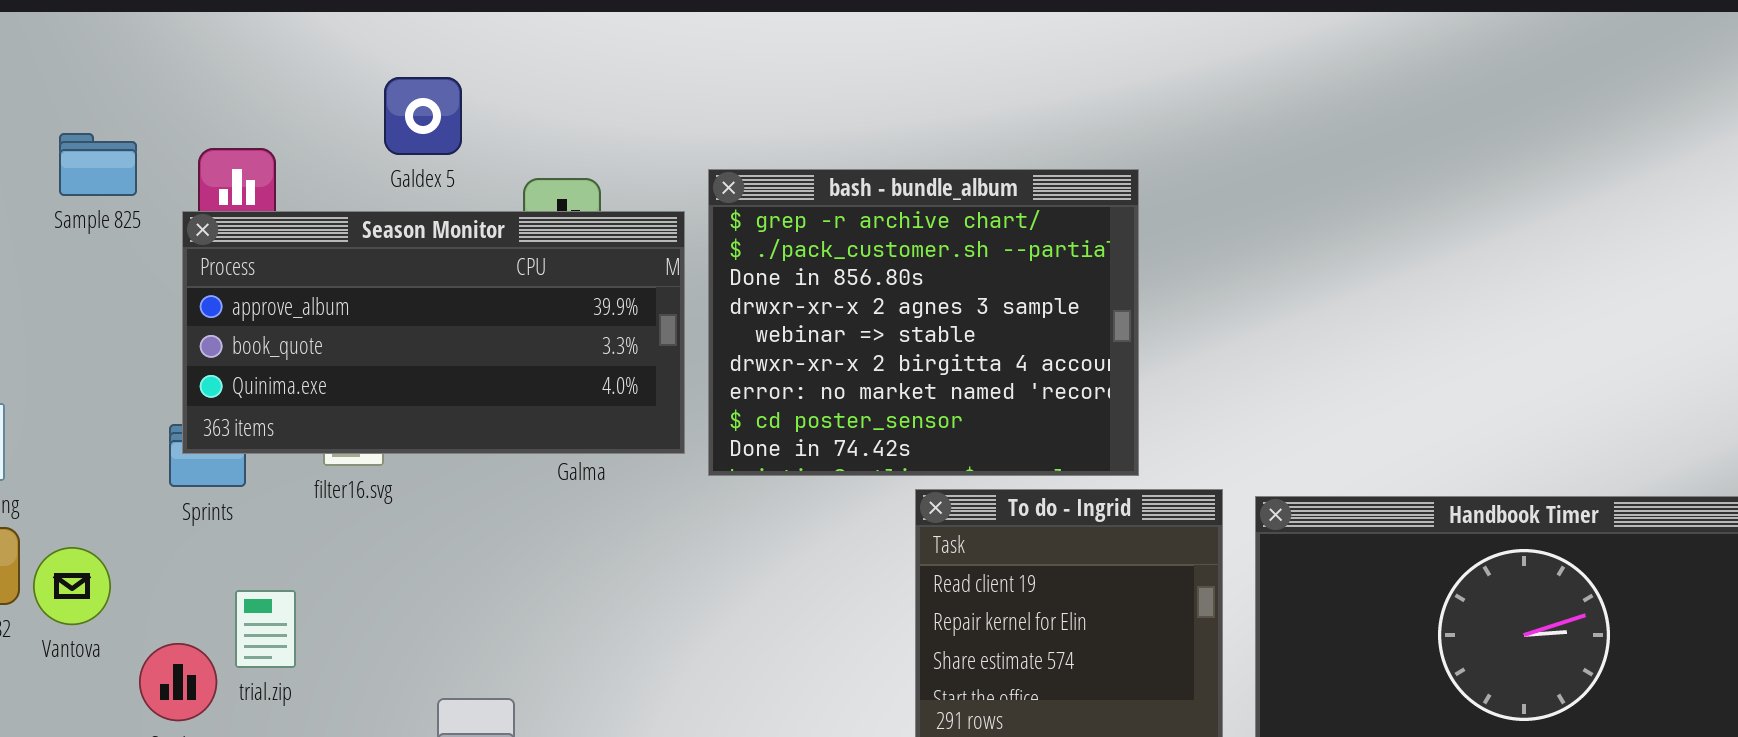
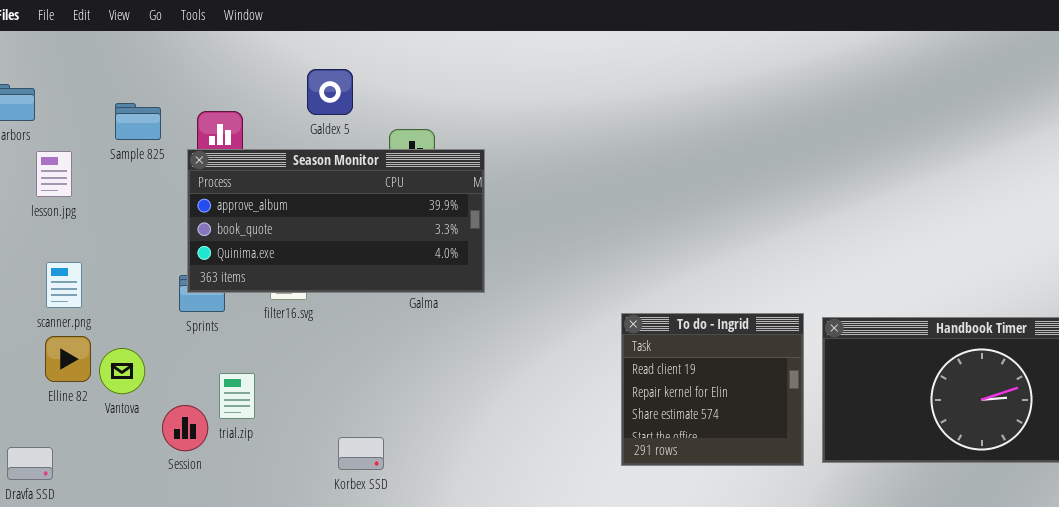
bash - bundle_album: [708,169,1139,476] -> none, closed

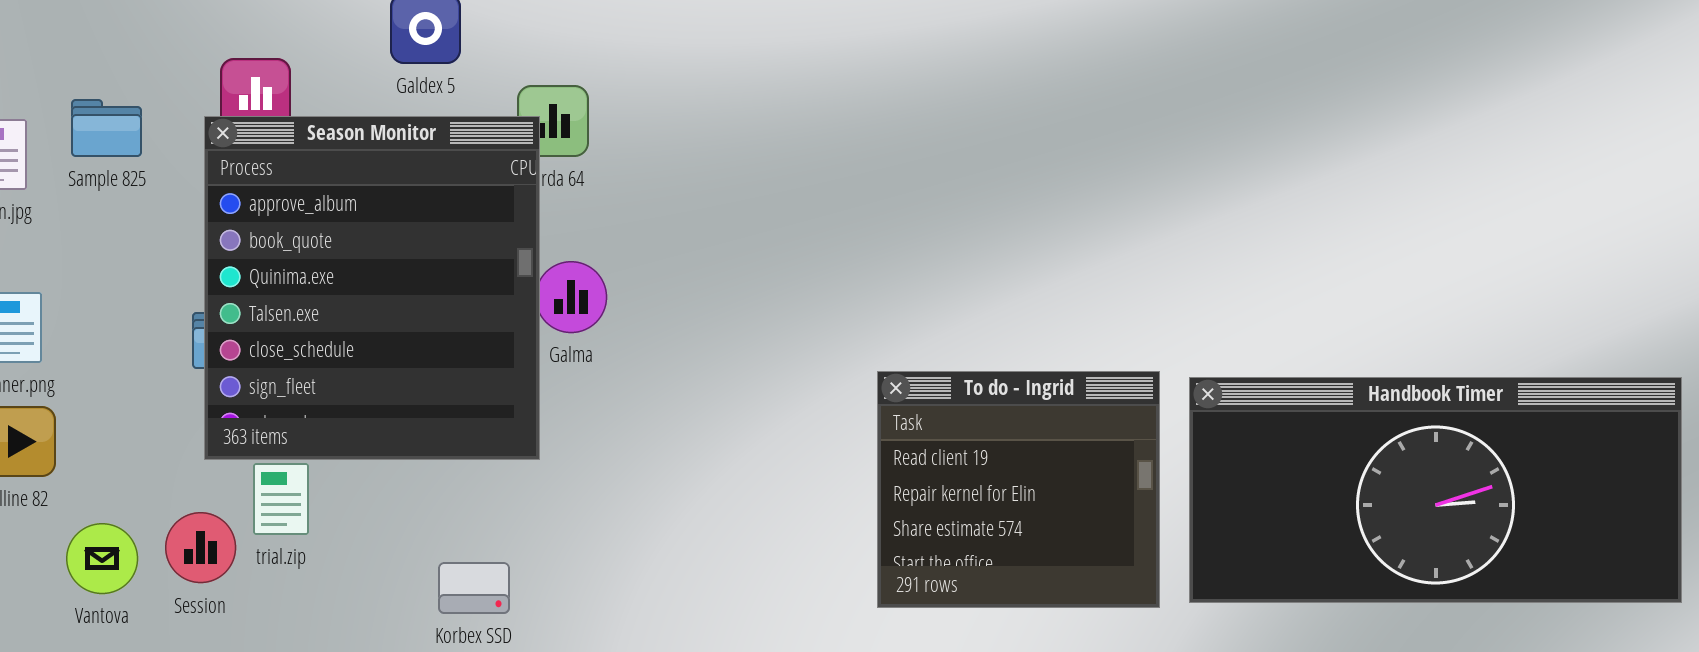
Sample 825: [115,103,161,140] -> [71,99,142,157], moved
Season Monitor: [187,149,485,293] -> [204,116,540,460], resized
Vantova: [99,348,145,394] -> [66,523,138,594], moved

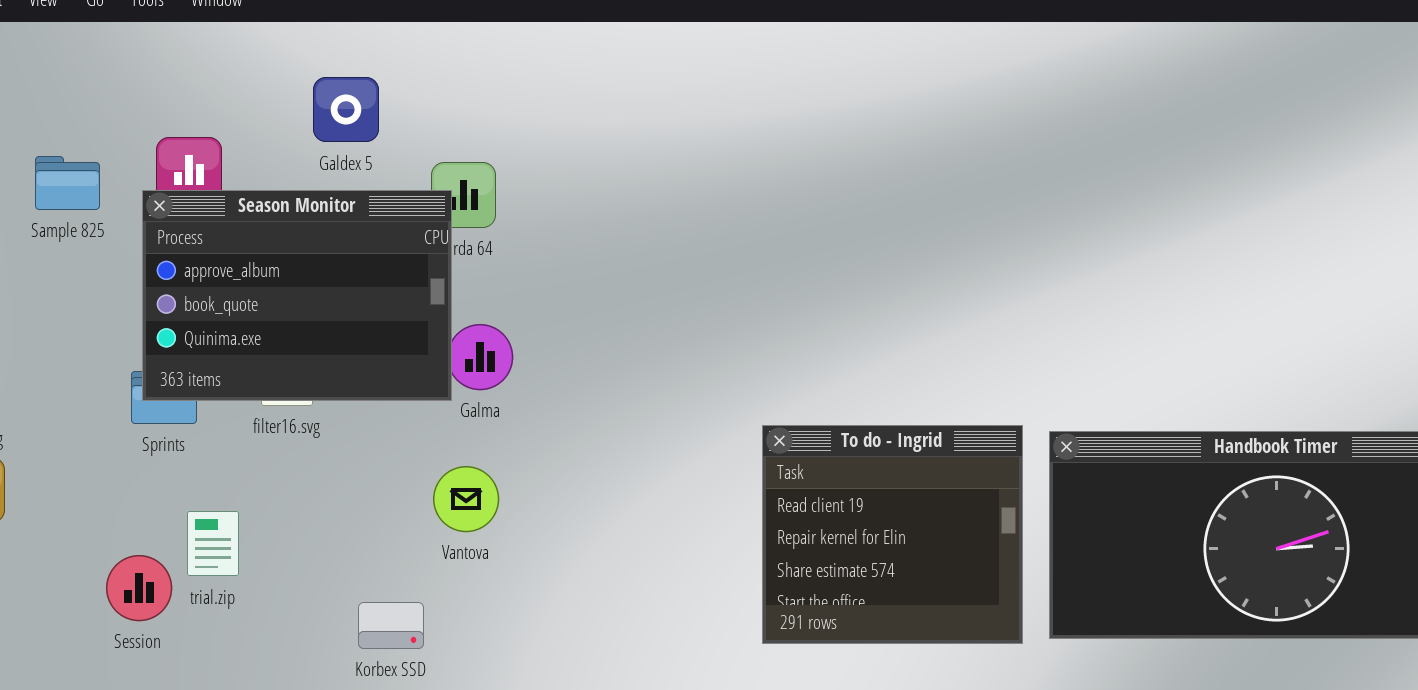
Sample 825: [71,99,142,157] -> [35,156,100,210], moved
Season Monitor: [204,116,540,460] -> [142,190,452,401], resized
Vantova: [66,523,138,594] -> [433,466,499,532], moved

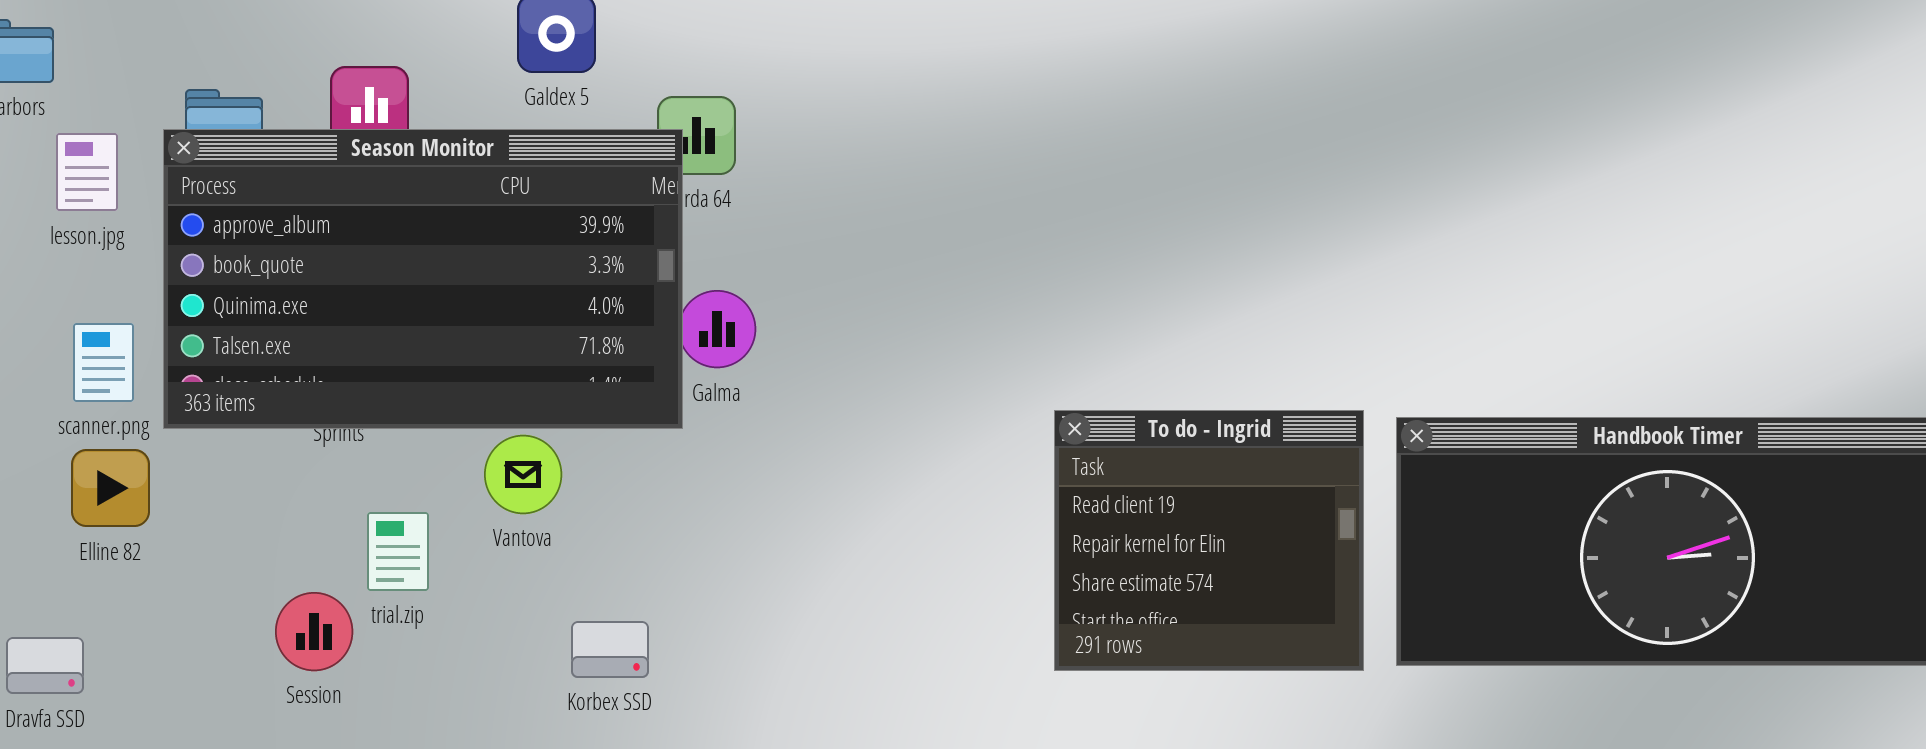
Season Monitor: [142,190,452,401] -> [163,129,683,429], resized
Vantova: [433,466,499,532] -> [484,435,562,514], moved
Session: [106,555,172,621] -> [275,592,353,671], moved

